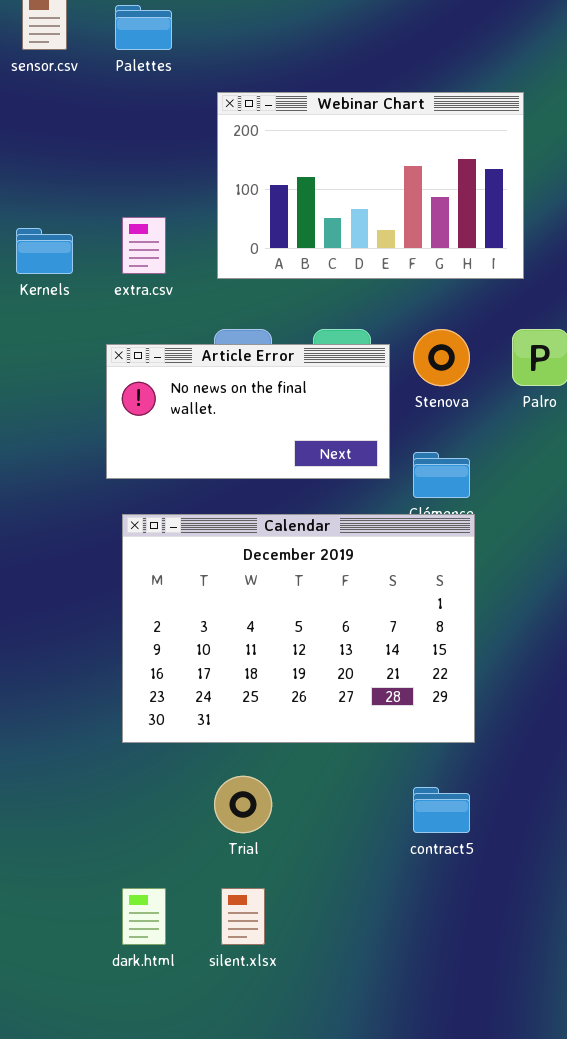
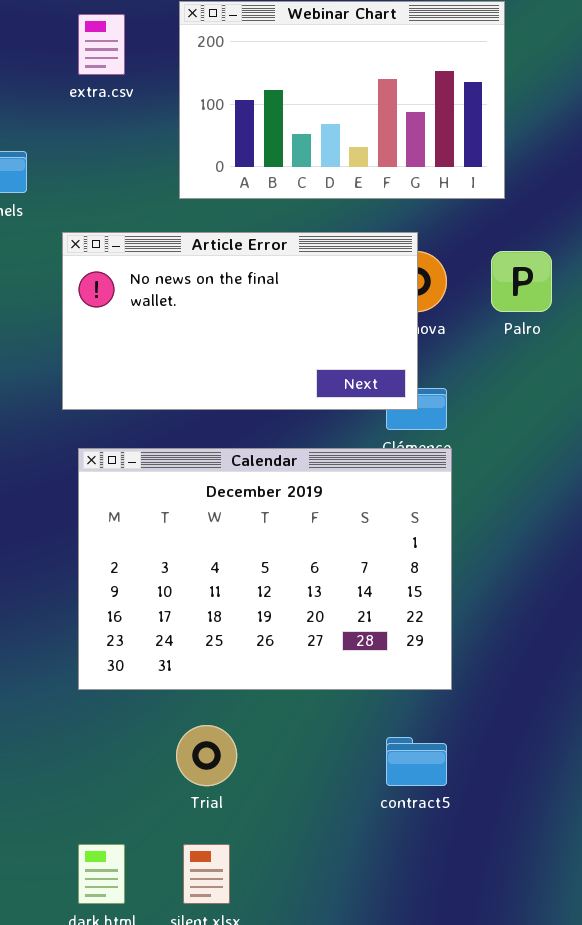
extra.csv: [122,217,166,274] -> [78,14,125,75], moved
Article Error: [106,344,390,479] -> [62,232,418,410], resized

